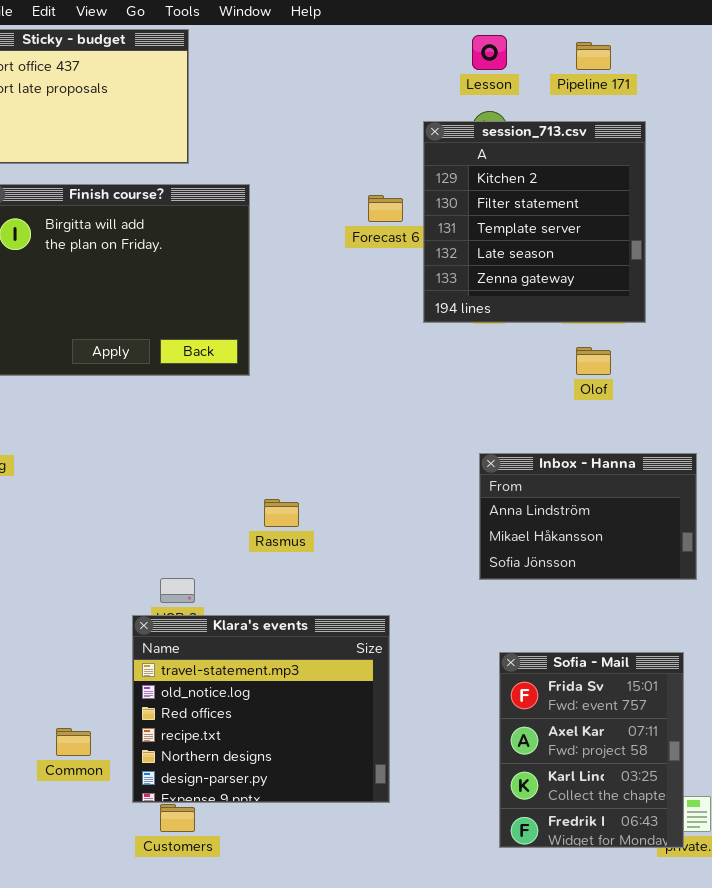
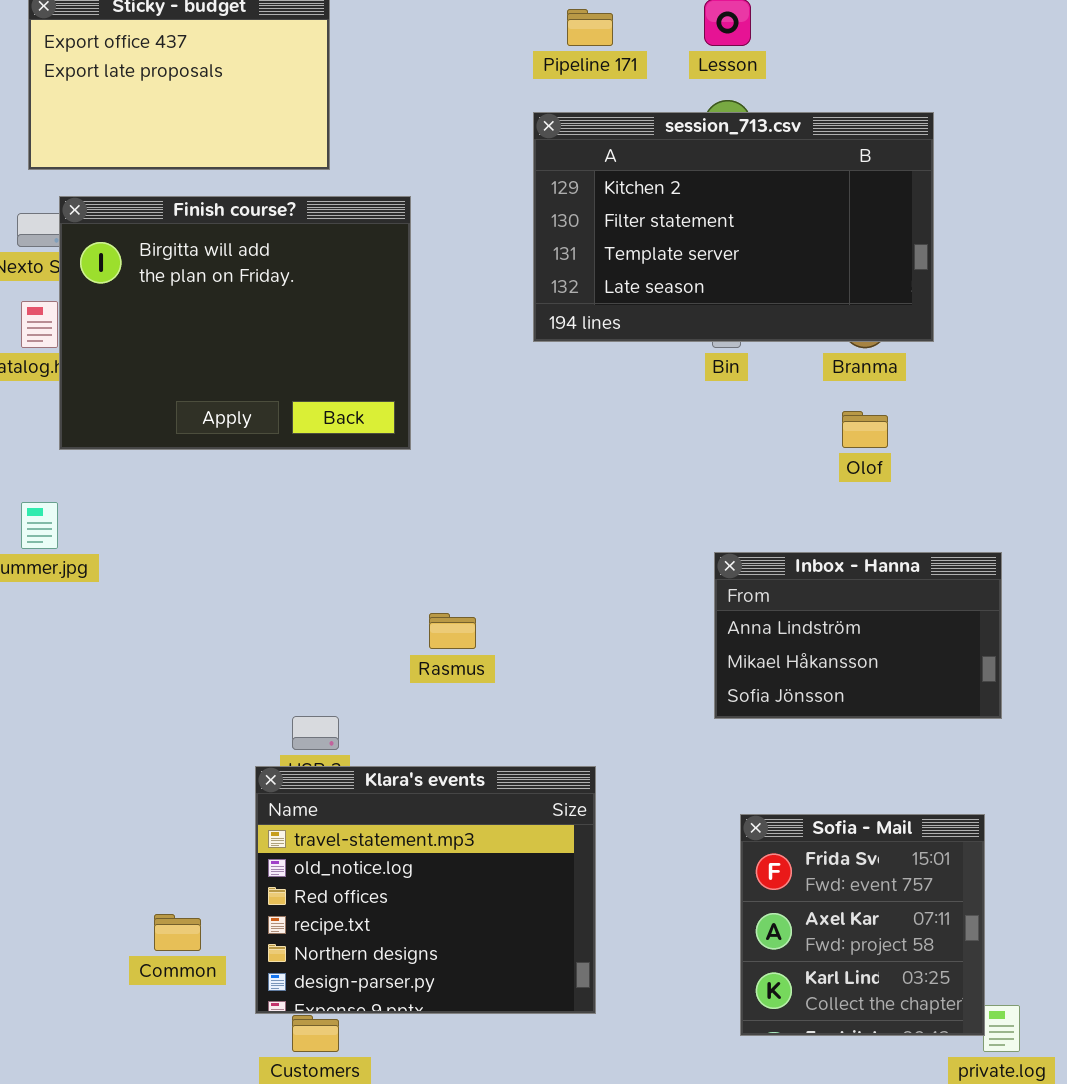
Pipeline 171: [576,42,611,70] -> [567,9,613,46], moved
session_713.csv: [423,121,646,323] -> [533,112,934,342], resized
Sofia - Mail: [499,652,684,848] -> [740,814,985,1036], resized

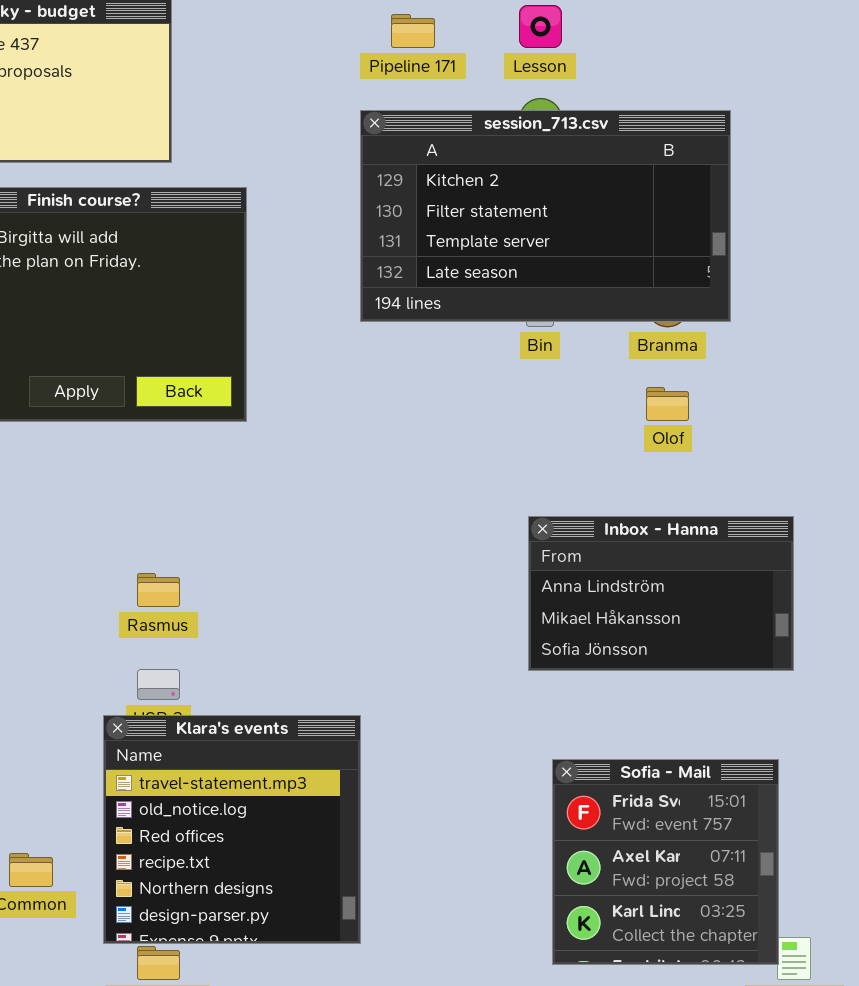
Rasmus: [429,613,476,649] -> [137,573,180,607], moved
Klara's events: [255,766,596,1014] -> [103,715,361,944], resized

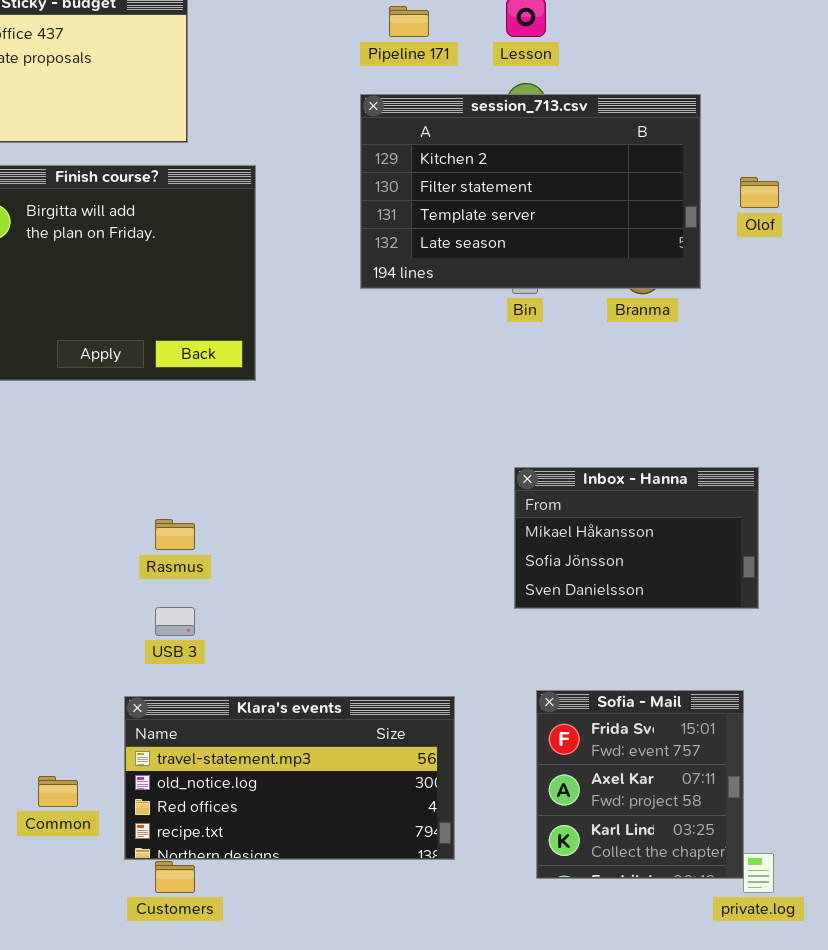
Olof: [646,387,689,421] -> [740,177,779,208], moved
Inbox - Hanna: [528,516,794,671] -> [514,467,759,609], scrolled down 1 row
Klara's events: [103,715,361,944] -> [124,696,455,860], resized

